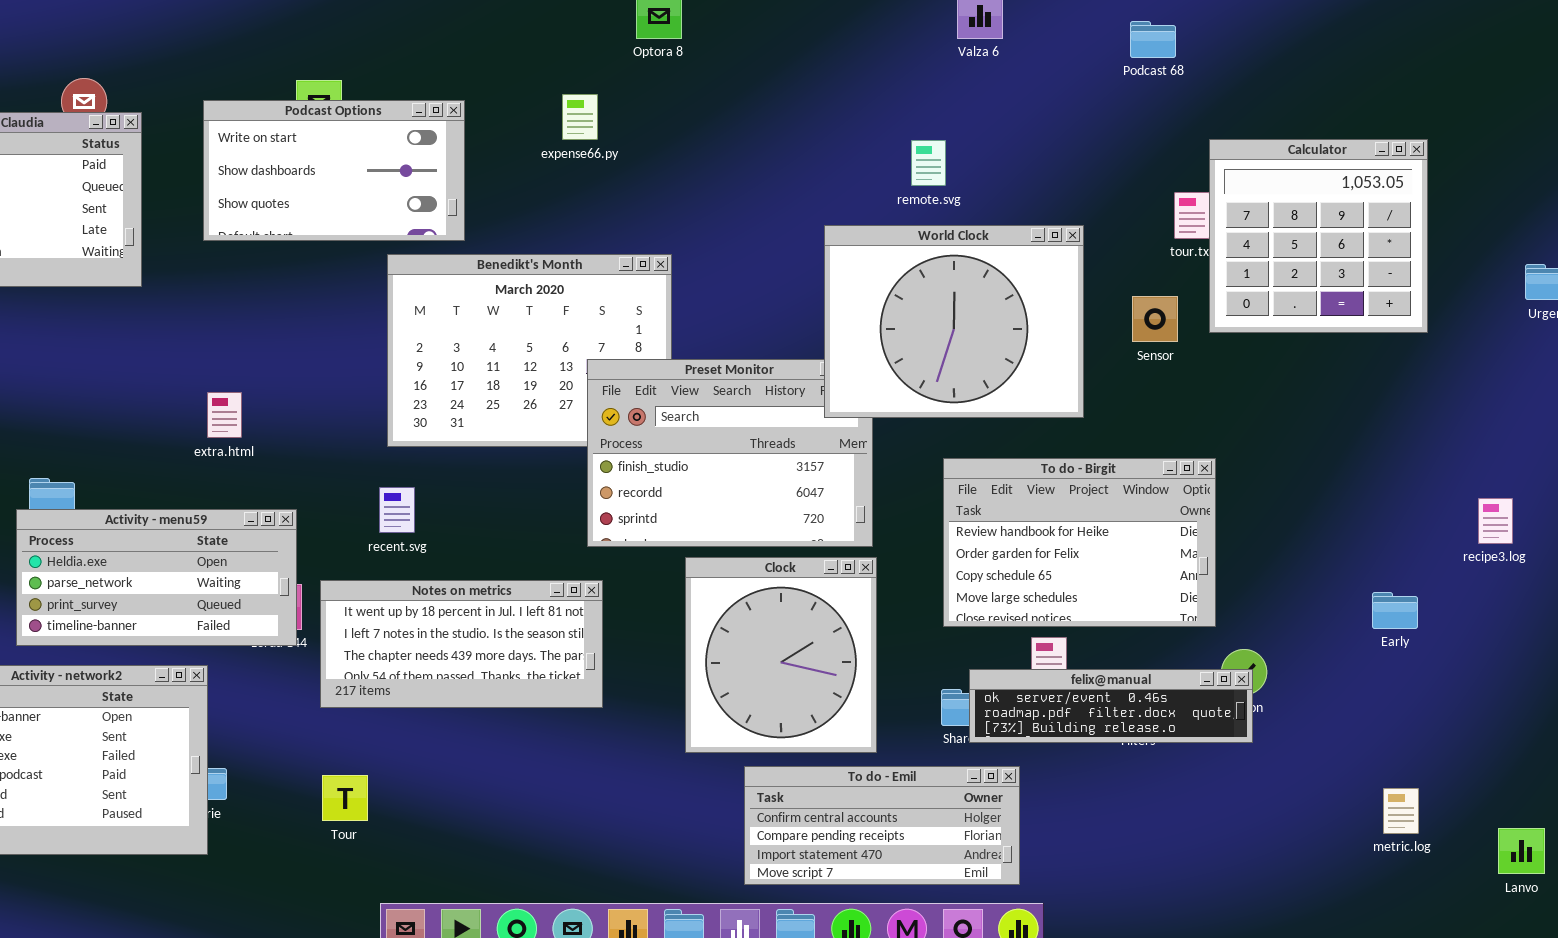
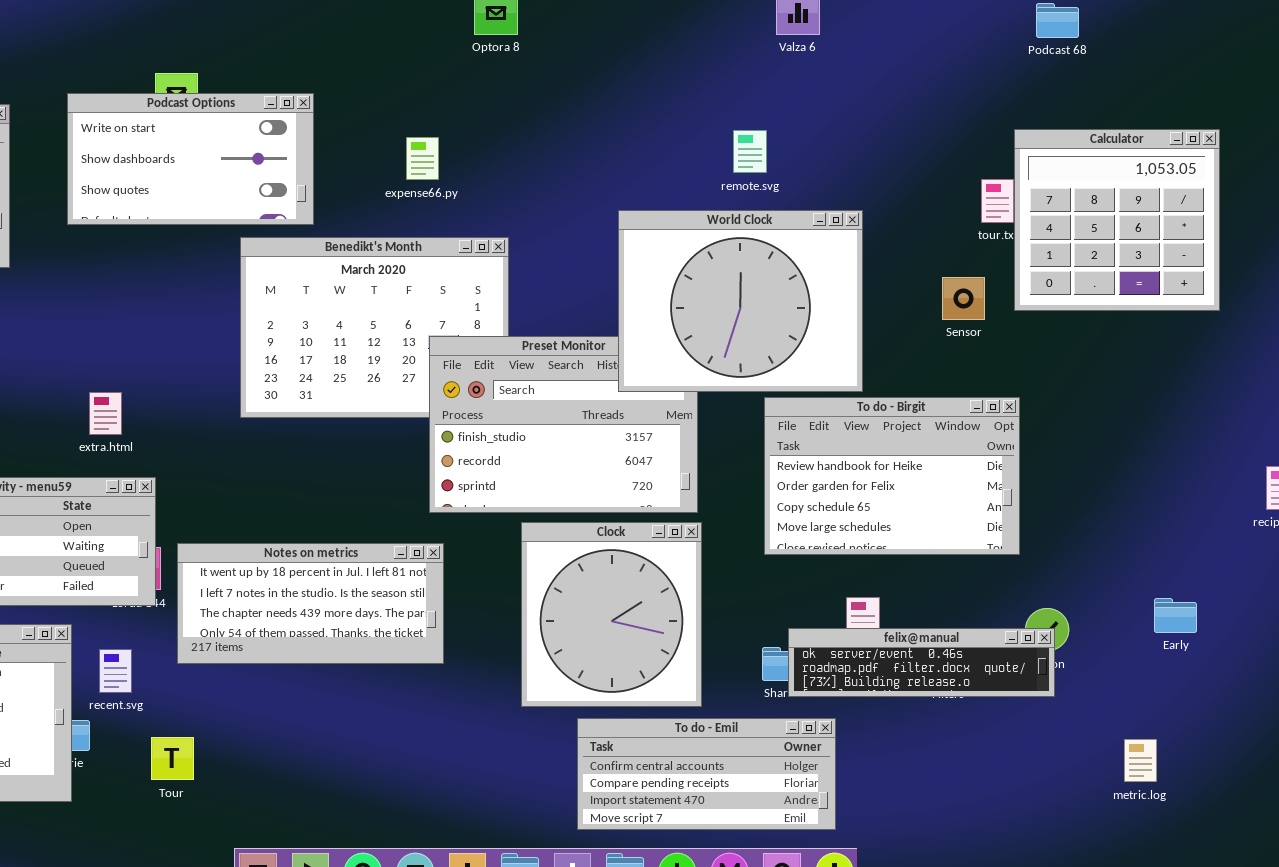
Podcast 68: [1130,21,1176,58] -> [1036,3,1079,38], moved
expense66.py: [562,94,598,140] -> [406,137,439,180], moved
World Clock: [824,225,1084,418] -> [618,210,863,392], moved
extra.html: [207,392,242,438] -> [89,392,122,435], moved
To do - Birgit: [943,458,1216,627] -> [764,397,1020,555], moved
recent.svg: [379,487,415,533] -> [99,649,132,693], moved
Early: [1372,592,1418,629] -> [1154,598,1197,633], moved
Tour: [322,775,368,821] -> [151,737,194,780], moved
metric.log: [1383,788,1419,834] -> [1124,739,1157,782], moved

